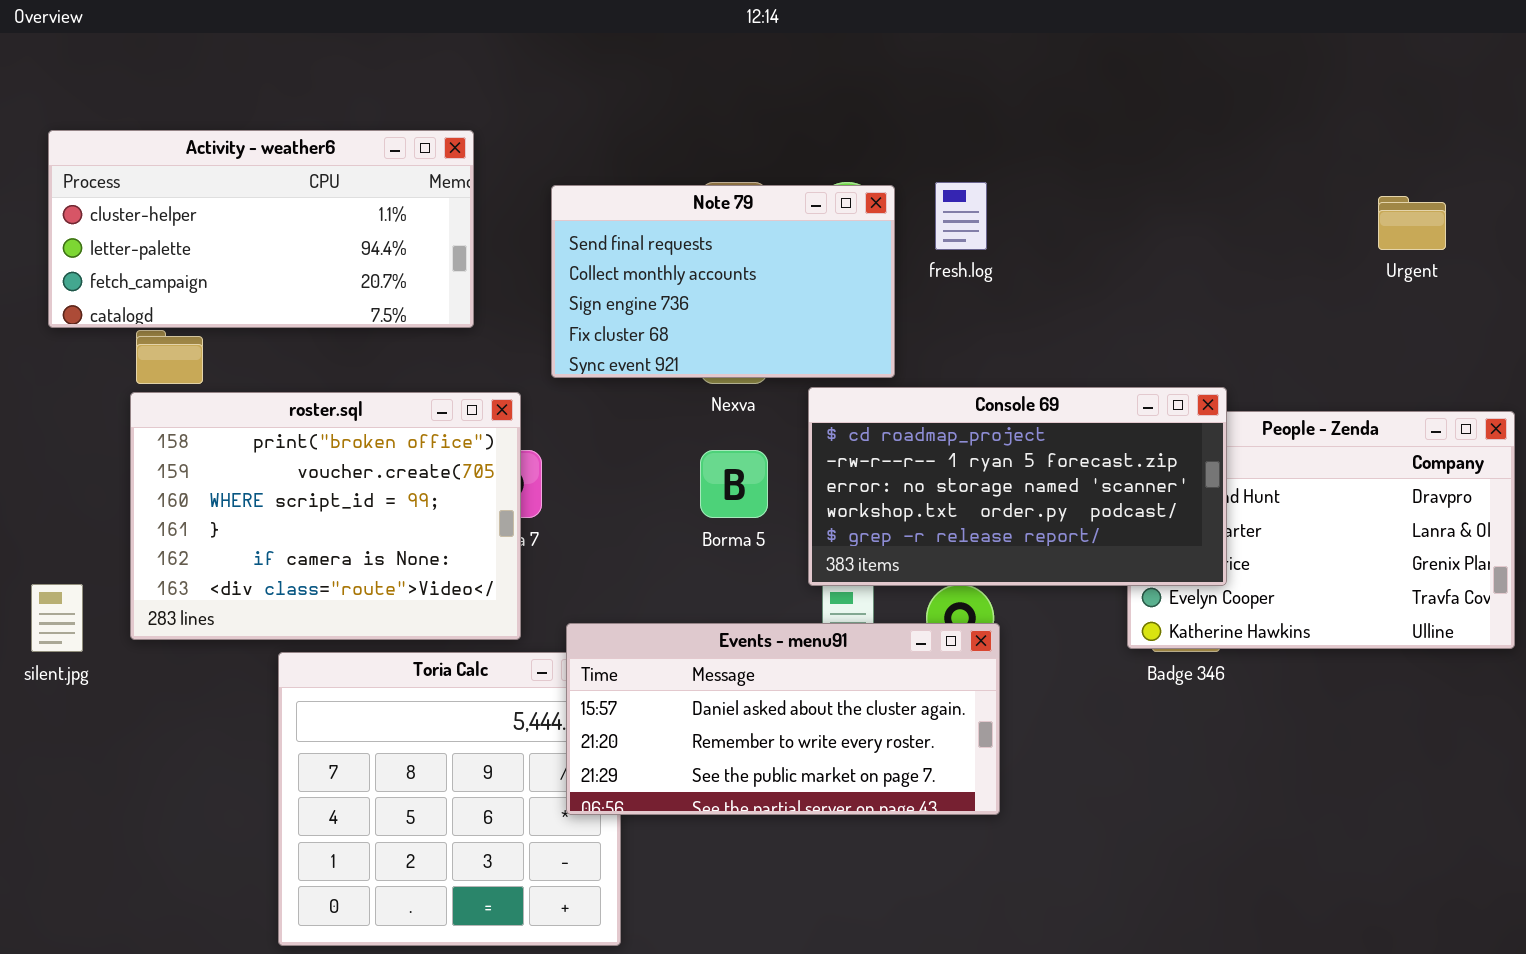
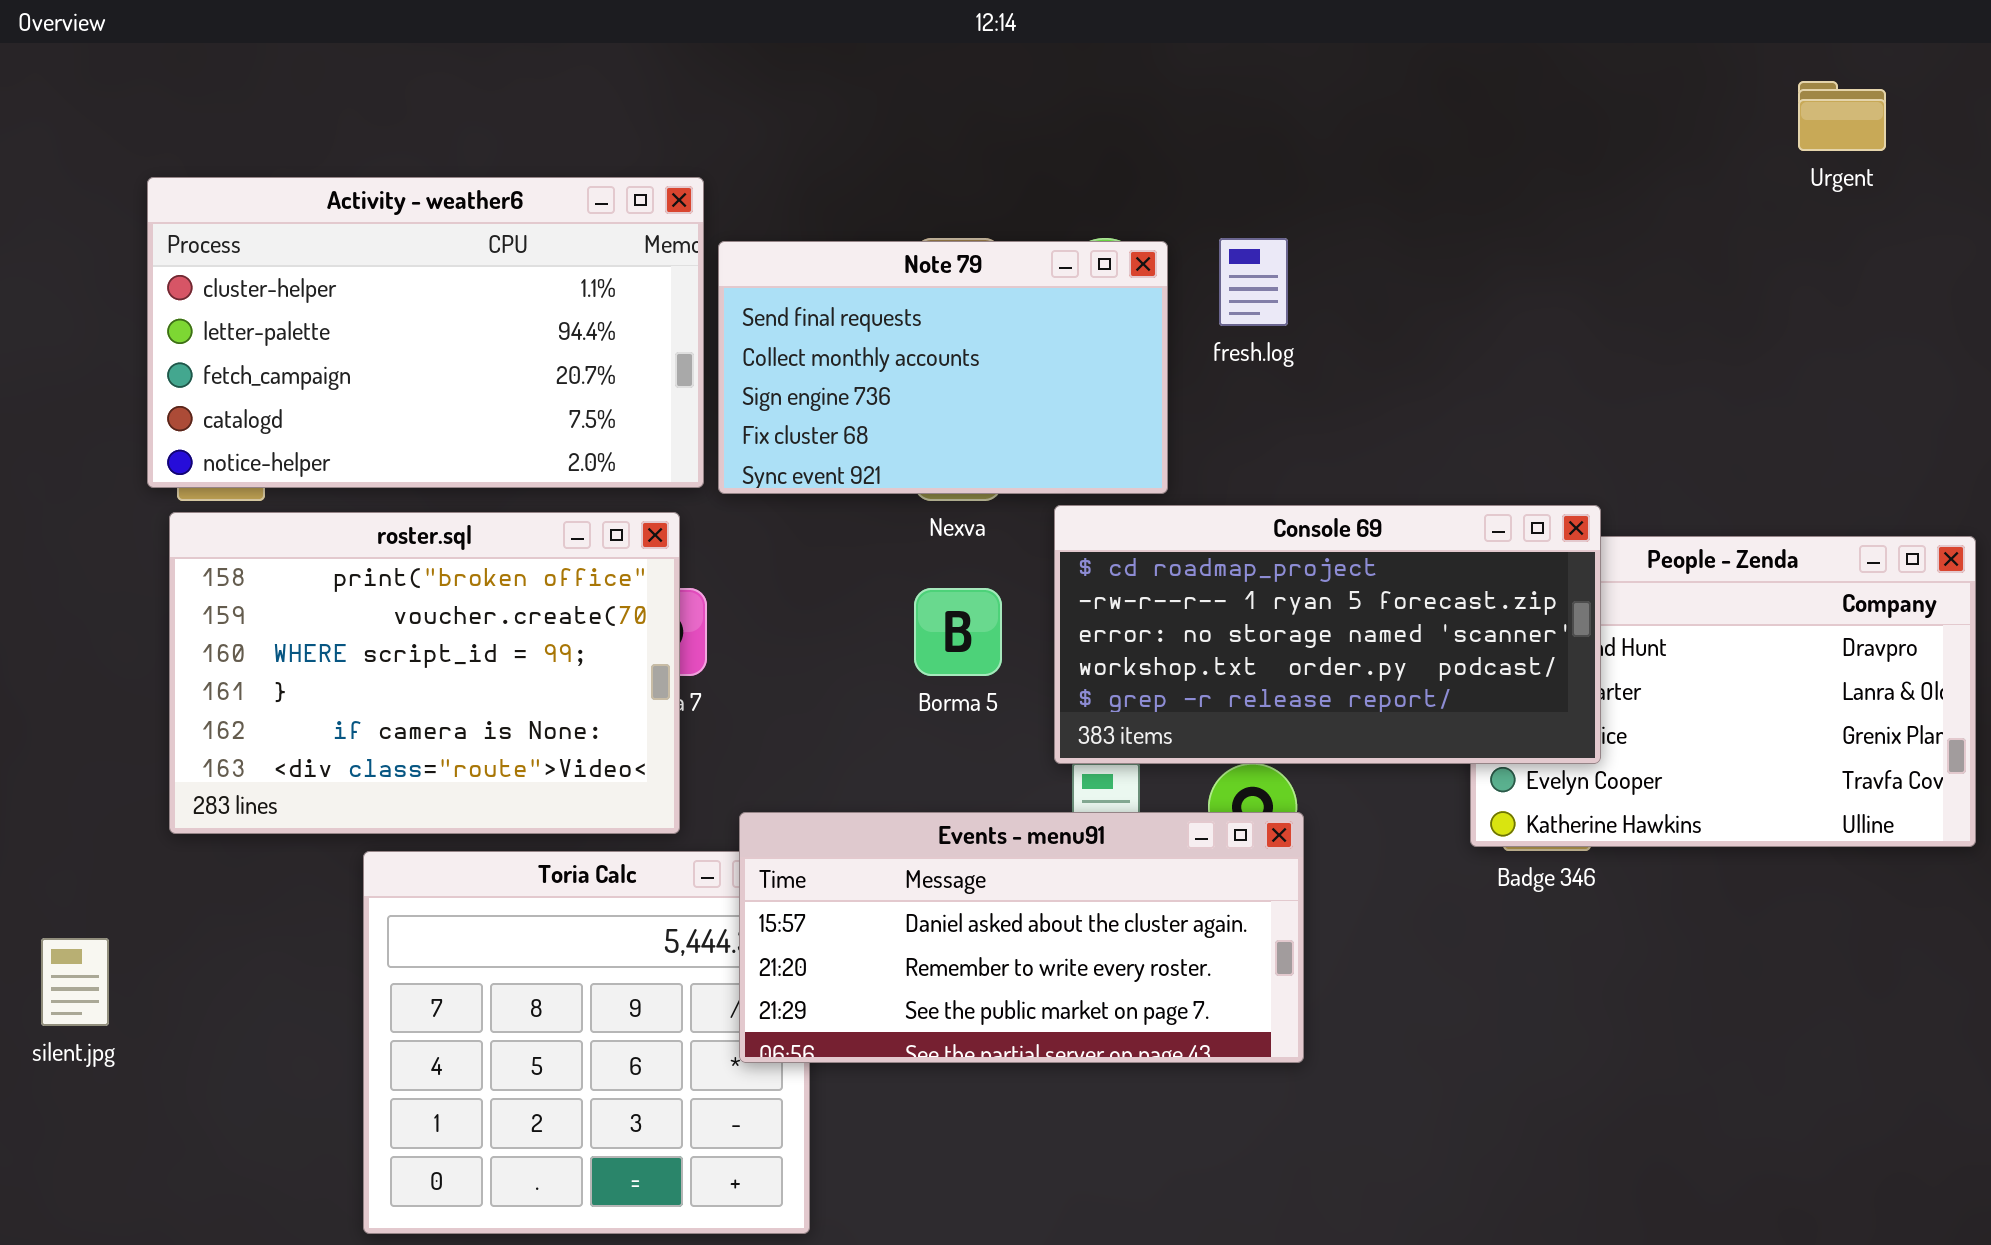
Activity - weather6: [48,130,474,328] -> [147,177,704,488], moved, resized
Urgent: [1378,196,1446,250] -> [1798,81,1886,151], moved
silent.jpg: [31,584,83,652] -> [41,938,109,1026], moved

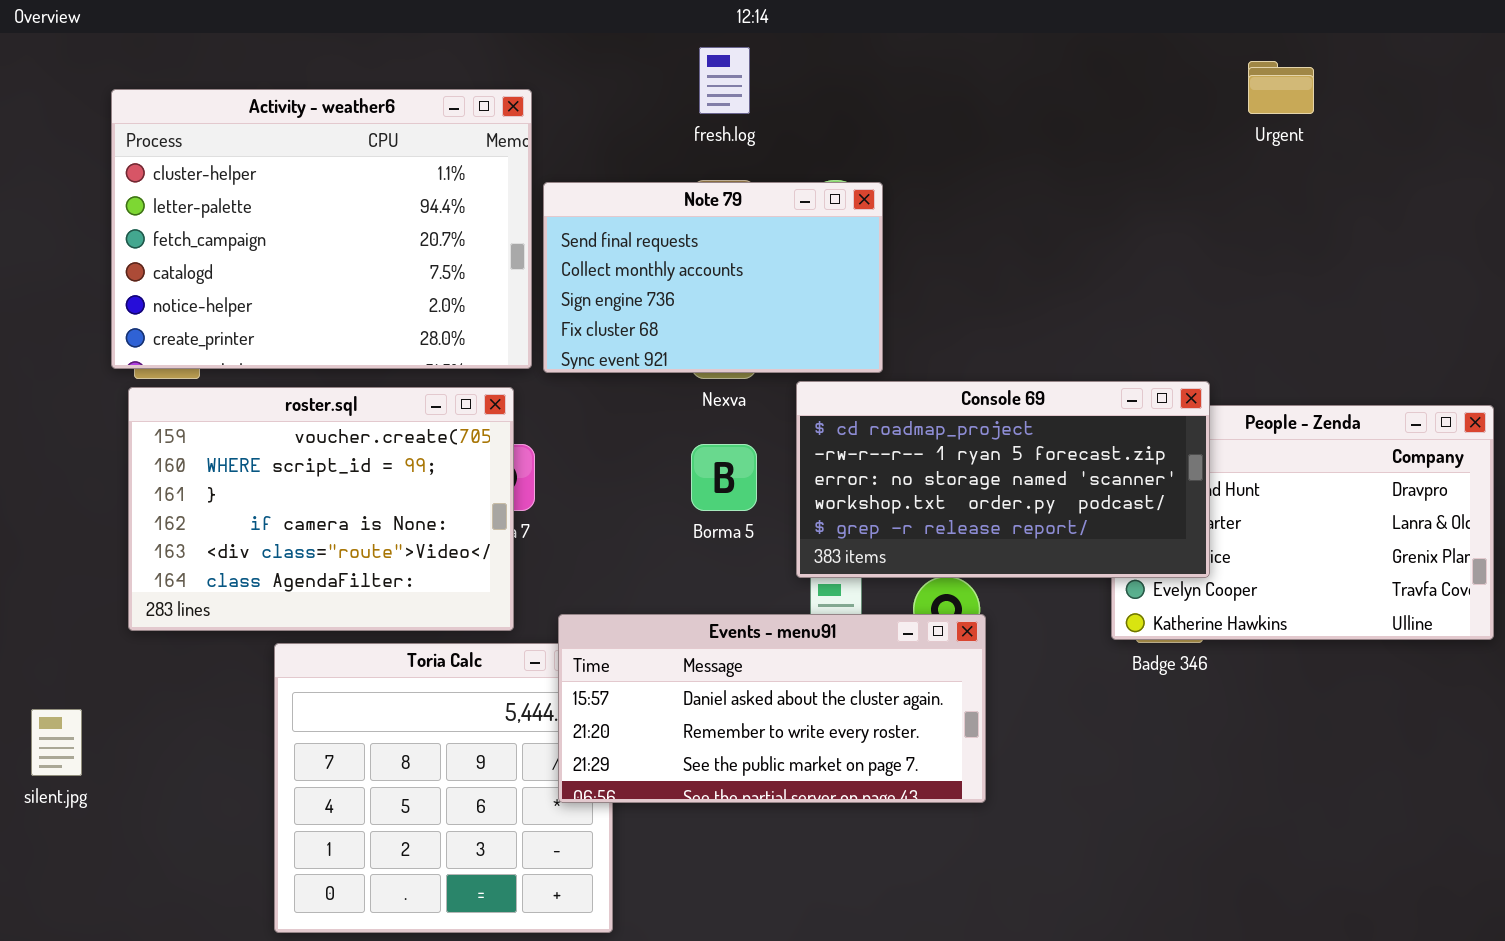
Urgent: [1798,81,1886,151] -> [1248,61,1314,114], moved
Activity - weather6: [147,177,704,488] -> [111,89,532,369], resized
fresh.log: [1219,238,1288,326] -> [699,47,750,114], moved
roster.sql: [169,512,680,834] -> [128,387,514,631], scrolled down 1 row

